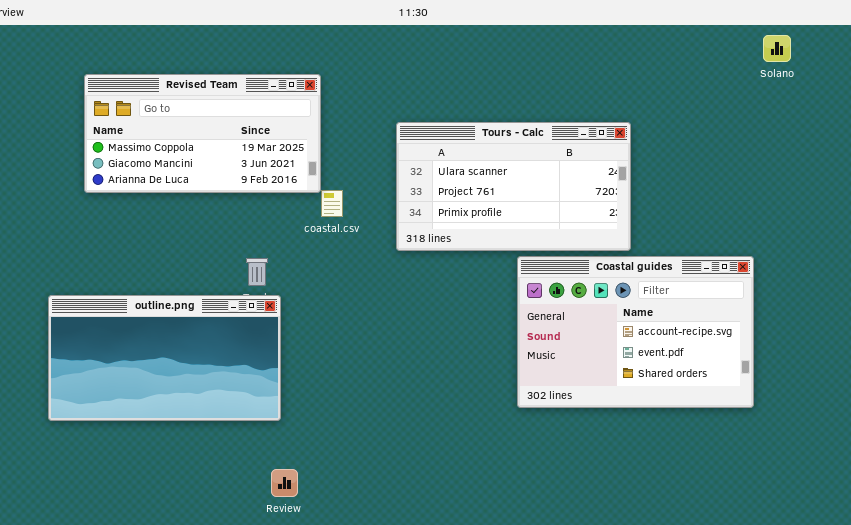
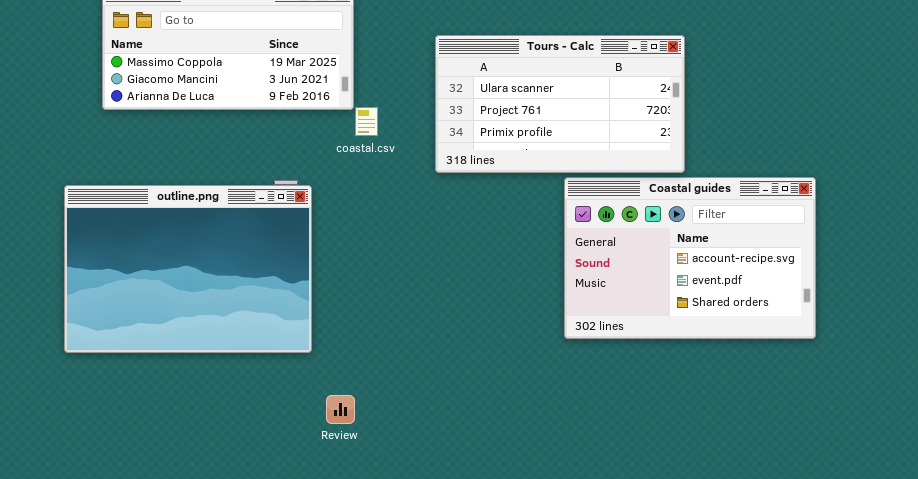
outline.png: [48,295,281,421] -> [64,185,312,353], resized
Review: [271,469,298,497] -> [326,395,355,424], moved

